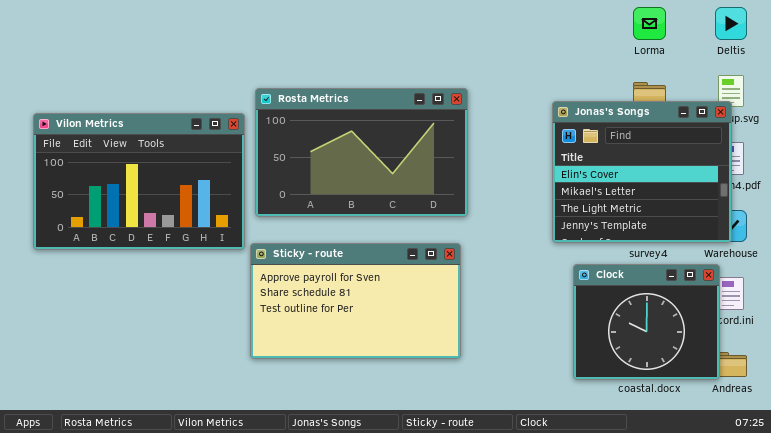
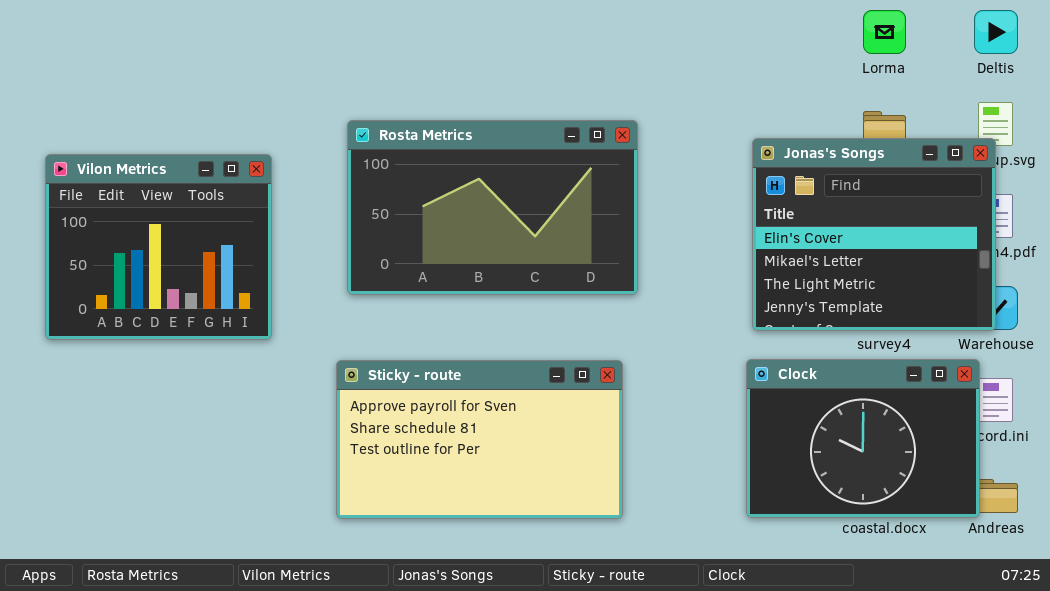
Vilon Metrics: [33,113,245,250] -> [45,154,272,340], resized
Sticky - route: [250,243,461,359] -> [336,360,623,519], moved
Clock: [573,264,720,380] -> [746,359,980,518], resized

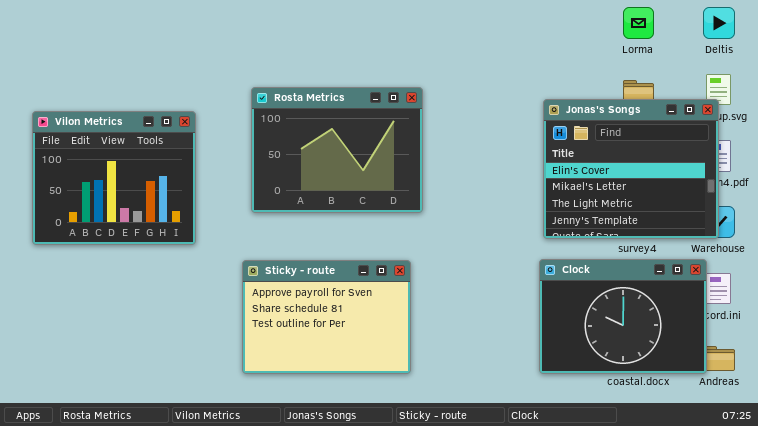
Rosta Metrics: [347,120,638,295] -> [251,87,423,213], resized
Sticky - route: [336,360,623,519] -> [242,260,411,374], resized

